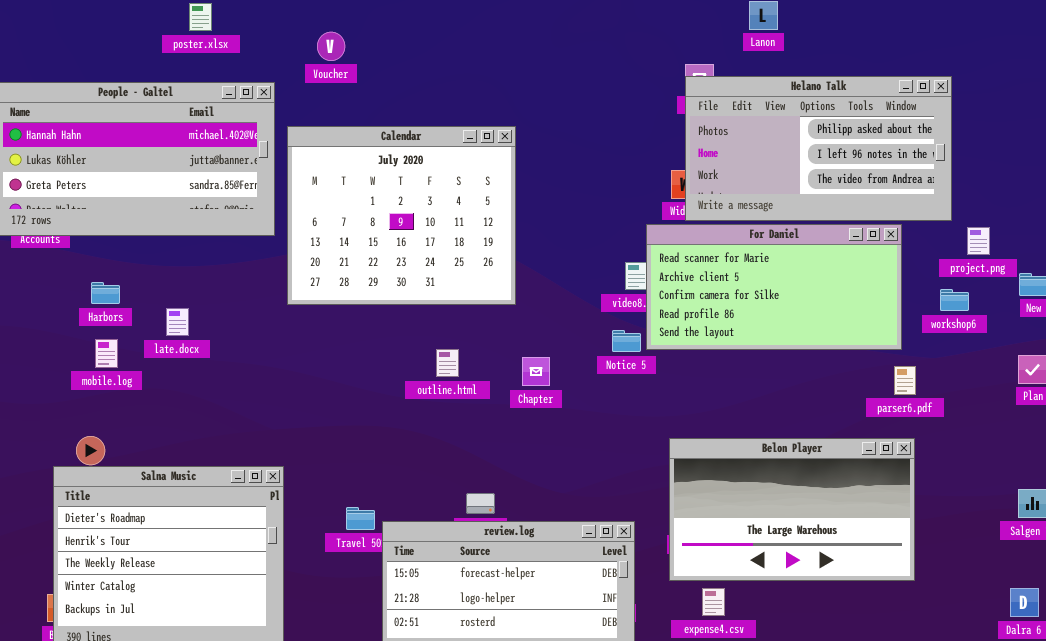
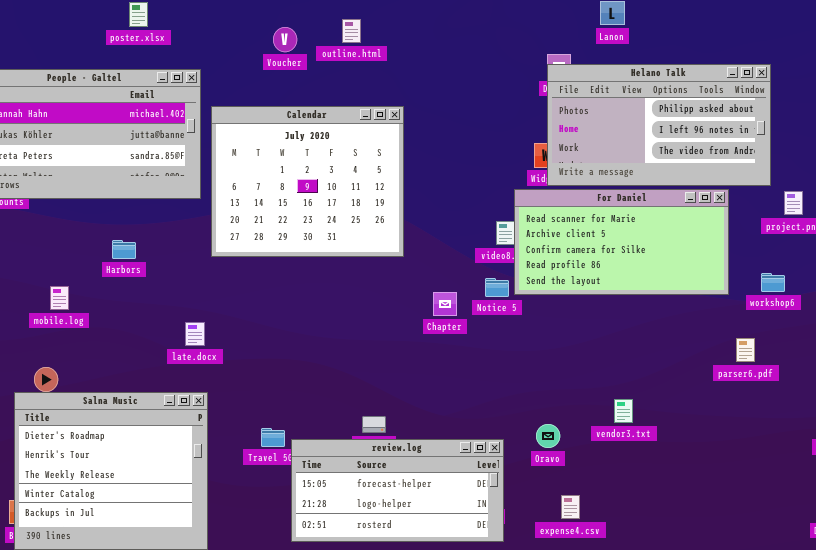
Voucher: [317,32,345,61] -> [273,27,297,52], moved
Harbors: [91,282,120,304] -> [112,240,136,259], moved
workshop6: [940,289,969,311] -> [761,273,785,292], moved
late.docx: [166,308,189,336] -> [185,322,205,346], moved
outline.html: [436,349,459,377] -> [342,19,361,43], moved
Chapter: [522,357,550,386] -> [433,292,457,316], moved
parser6.pdf: [894,366,916,395] -> [736,338,755,362], moved
Belon Player: [669,438,915,581] -> none, closed

